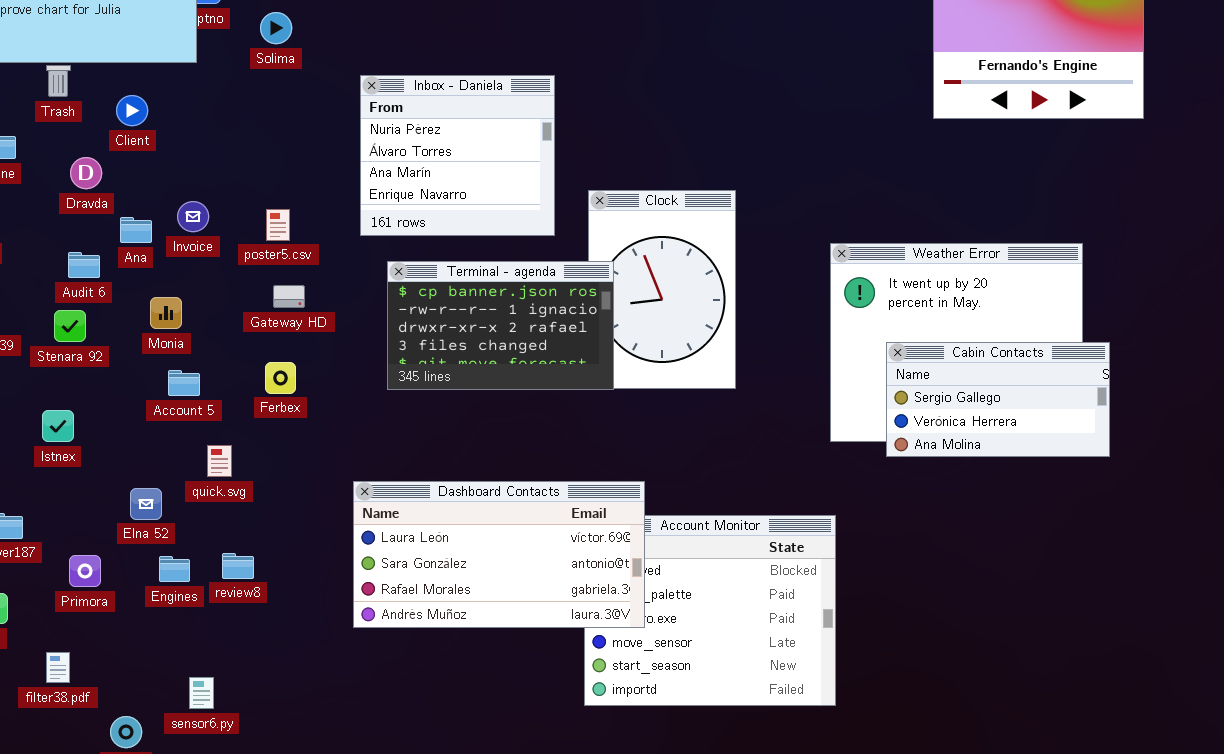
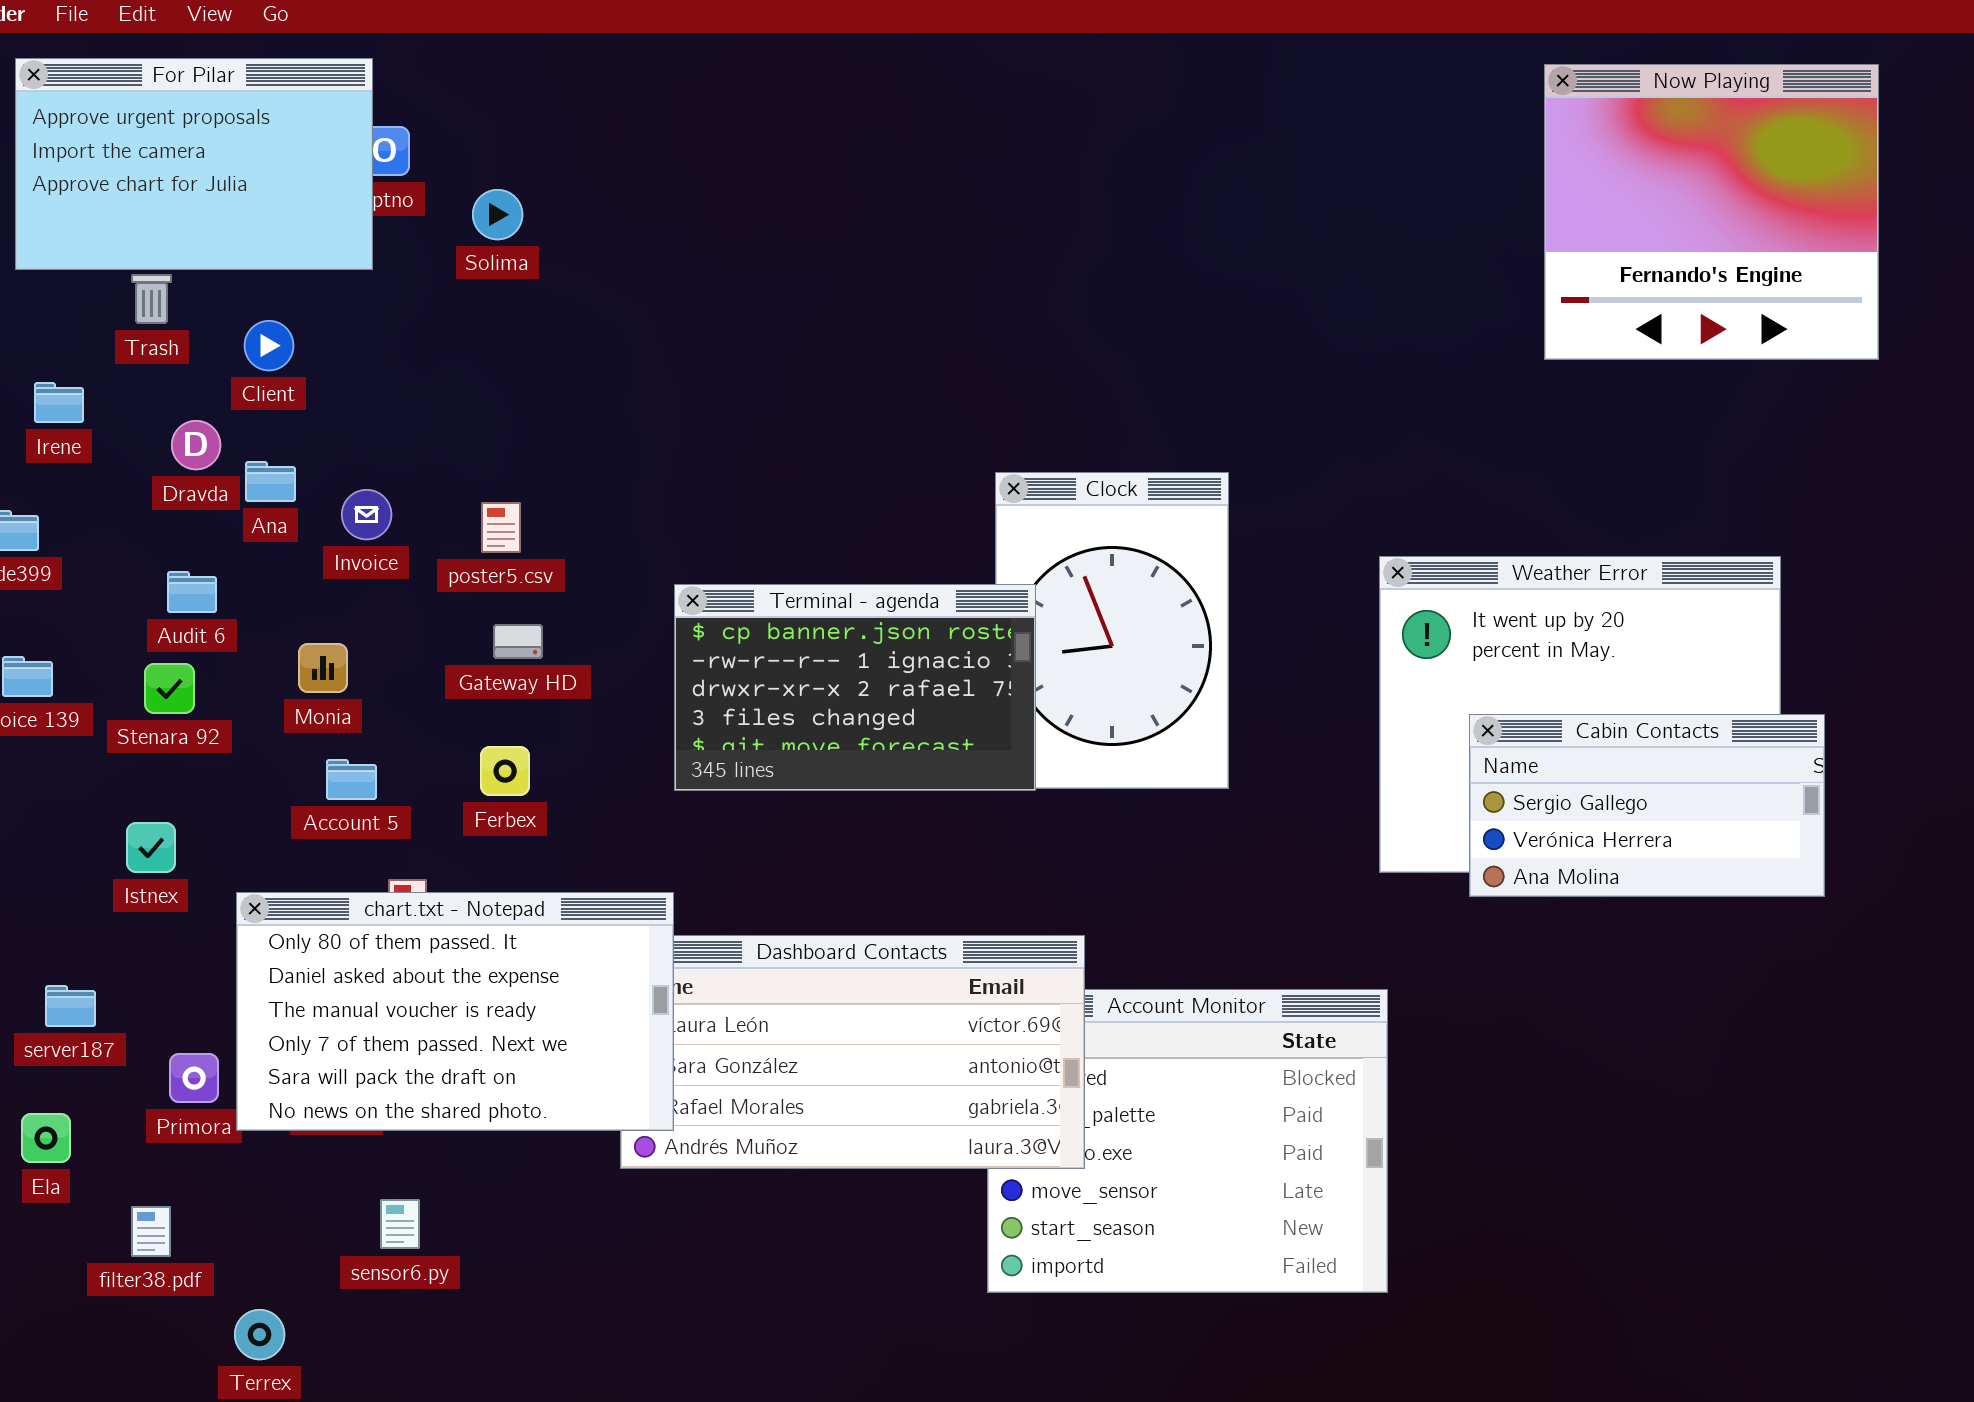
Inbox - Daniela: [360,75,555,236] -> none, closed
Ana: [120,217,152,243] -> [245,461,296,502], moved
chart.txt - Notepad: none -> [236,892,674,1131], opened
sensor6.py: [189,677,214,709] -> [380,1199,420,1249], moved

